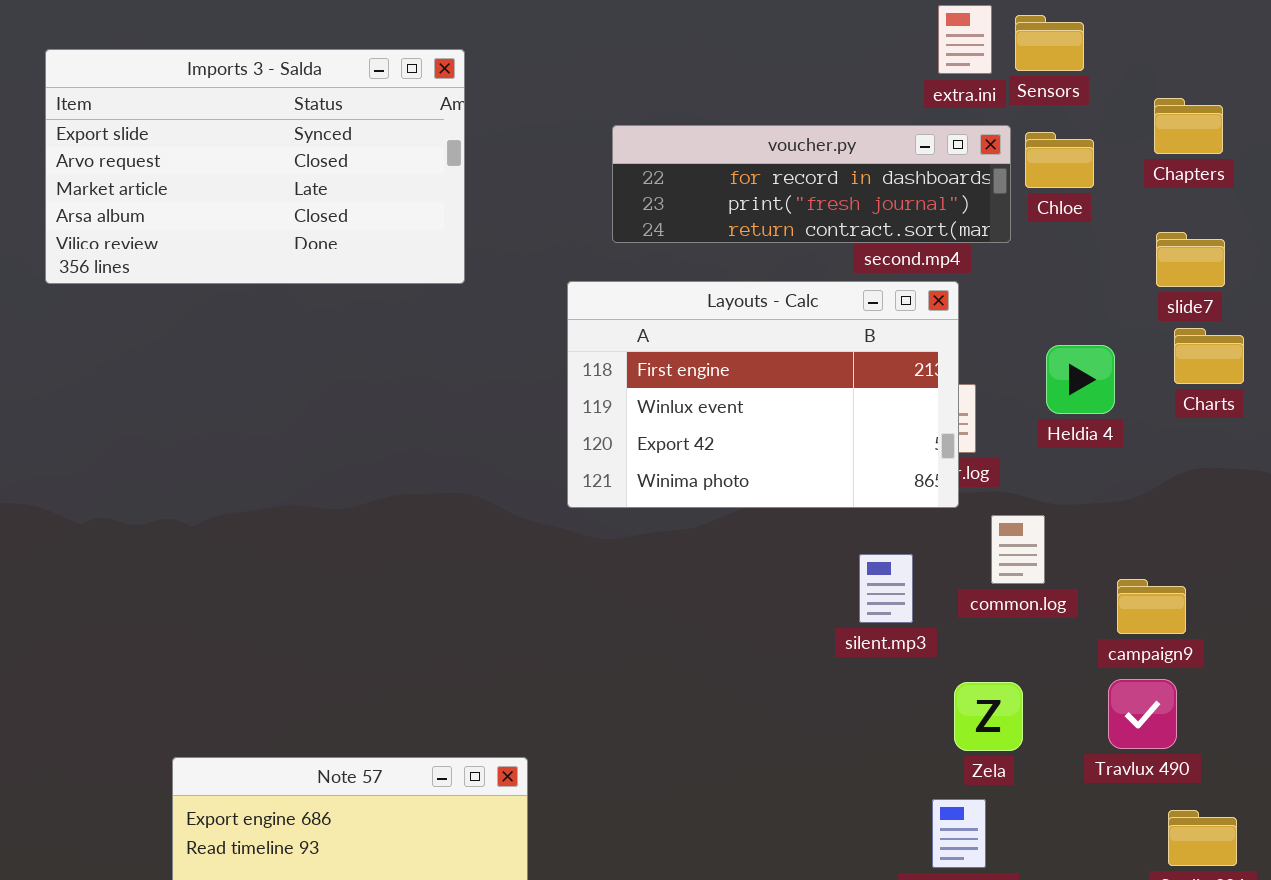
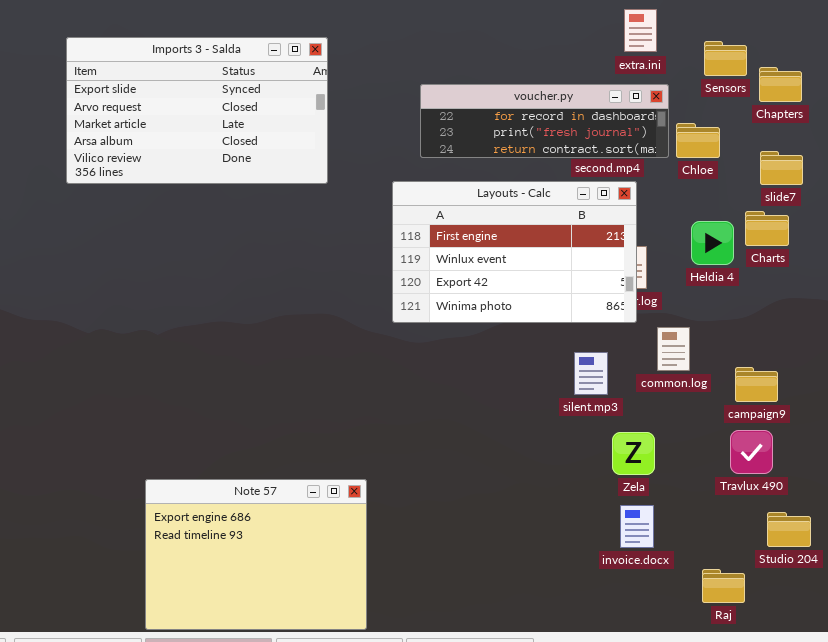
Sensors: [1015,15,1084,71] -> [704,41,747,76], moved
Chloe: [1025,132,1094,188] -> [676,123,720,158], moved
Charts: [1174,328,1244,384] -> [745,211,789,246], moved
Zela: [954,682,1023,751] -> [612,432,655,475], moved

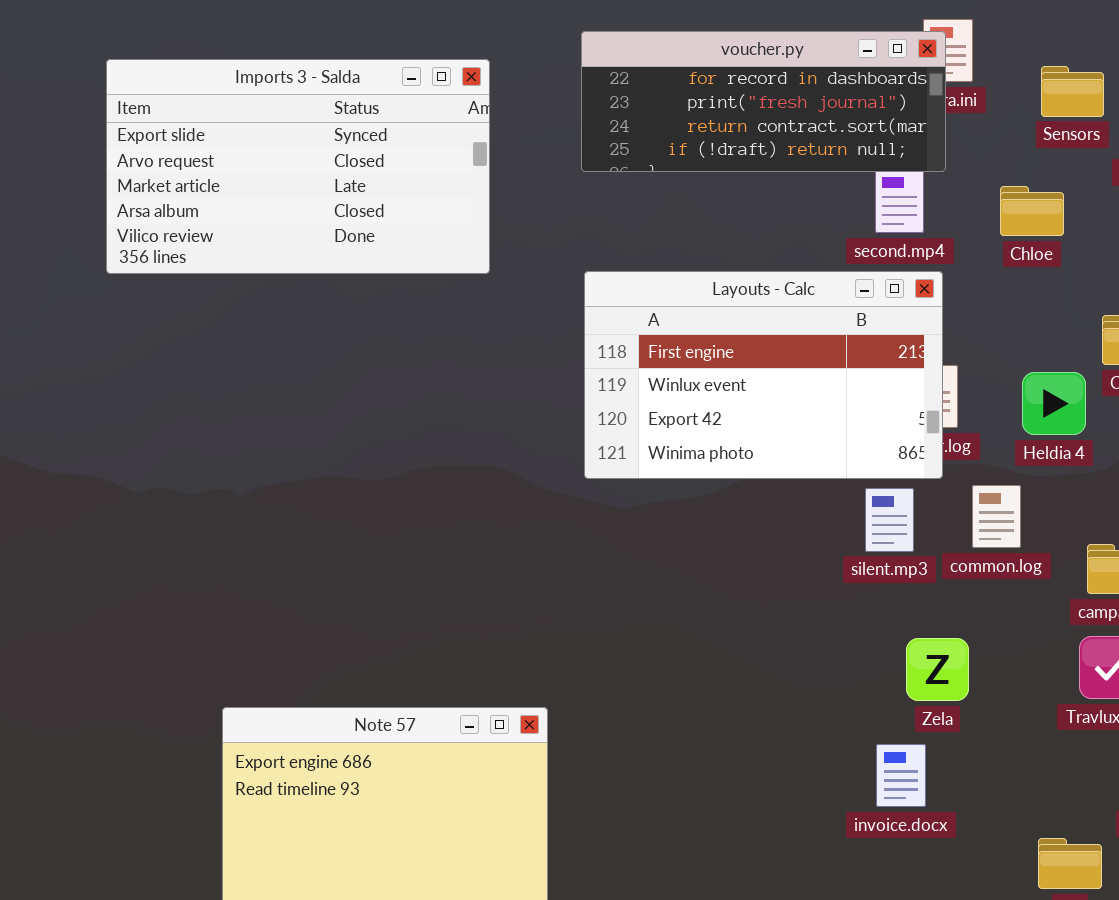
voucher.py: [420,84,669,158] -> [581,31,946,172], moved, resized
Heldia 4: [691,221,734,265] -> [1022,372,1086,435], moved
silent.mp3: [574,352,608,395] -> [865,488,914,552], moved
invoice.docx: [620,505,654,548] -> [876,744,926,807], moved

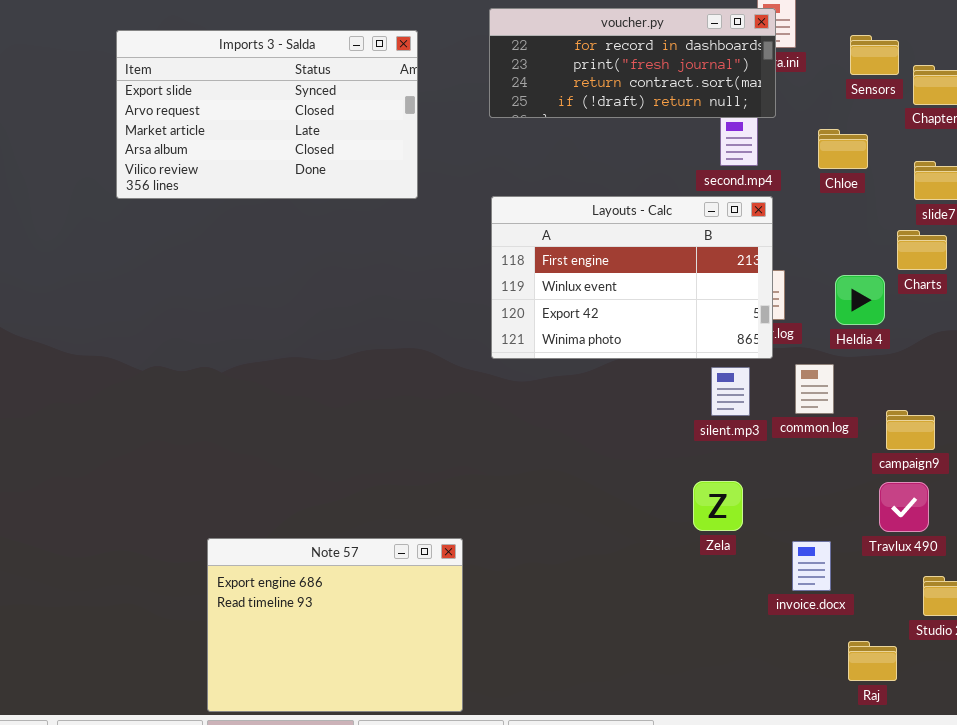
Zela: [906,638,969,701] -> [693,481,743,531], moved
invoice.docx: [876,744,926,807] -> [792,541,831,591], moved

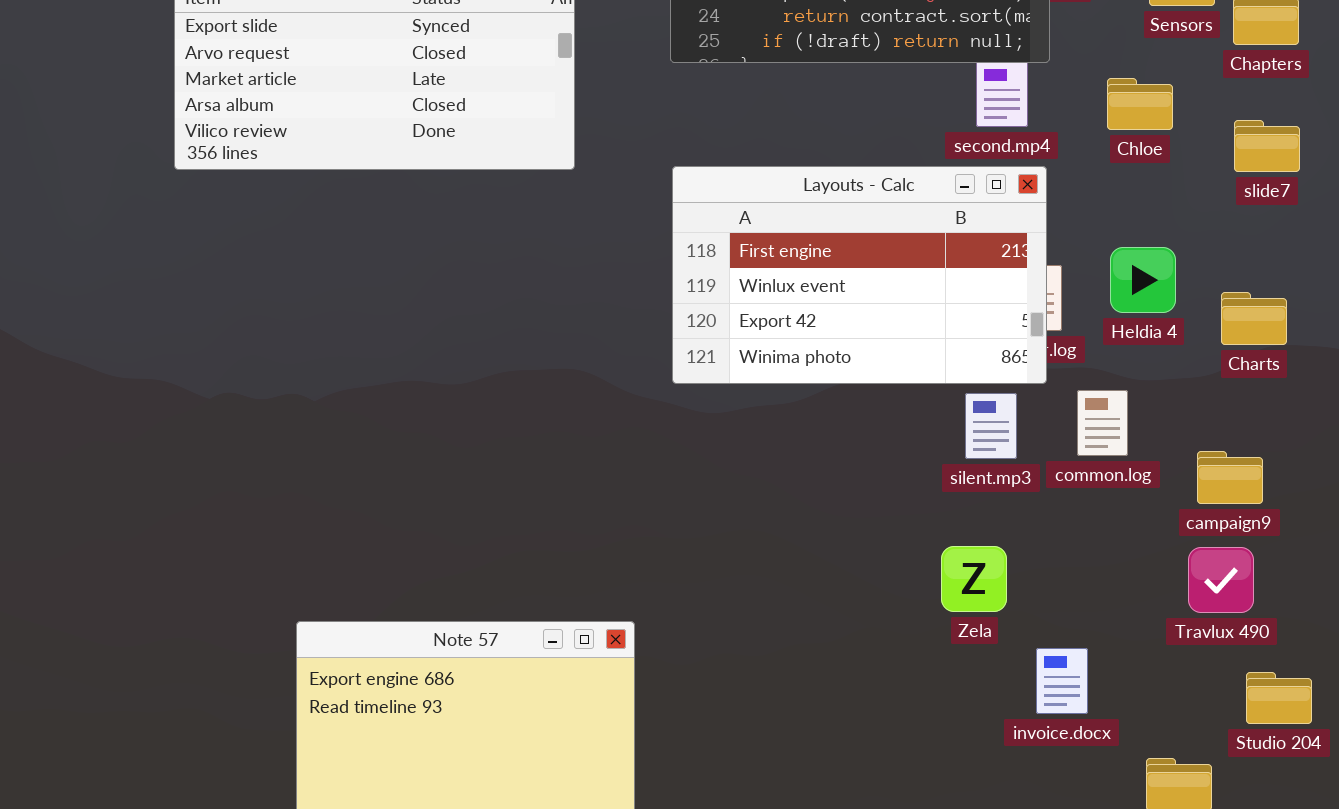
Charts: [897,230,947,270] -> [1221,292,1287,345], moved
Heldia 4: [835,275,885,325] -> [1110,247,1176,313], moved
invoice.docx: [792,541,831,591] -> [1036,648,1088,714], moved

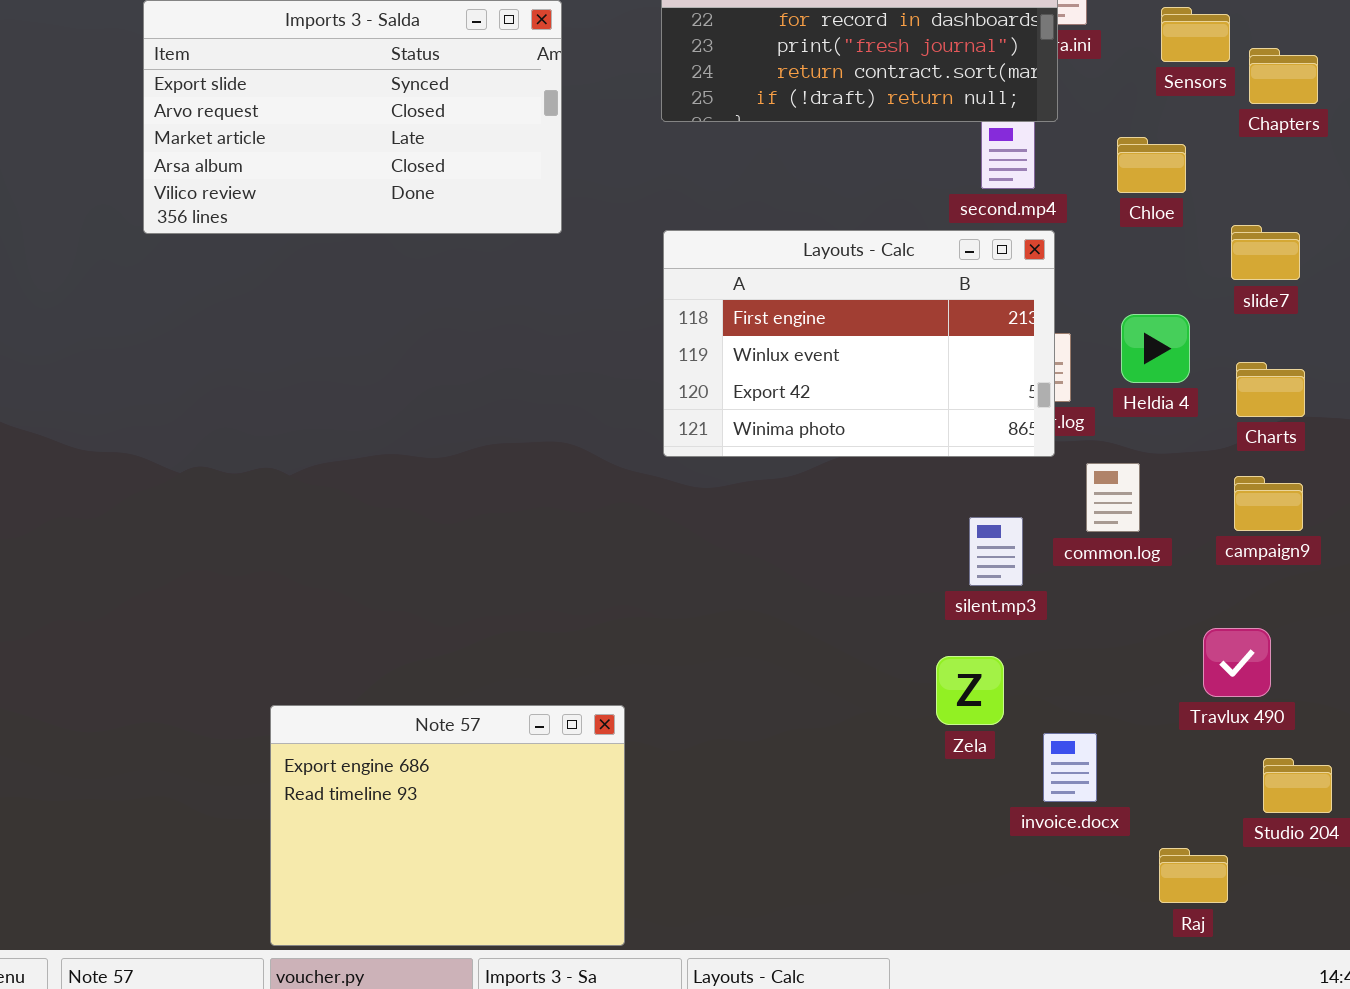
slide7: [1234,120,1300,172] -> [1231,225,1300,280], moved
silent.mp3: [965,393,1017,459] -> [969,517,1023,586], moved
campaign9: [1197,451,1263,504] -> [1234,476,1303,531], moved
Zela: [941,546,1007,612] -> [936,656,1004,725], moved

